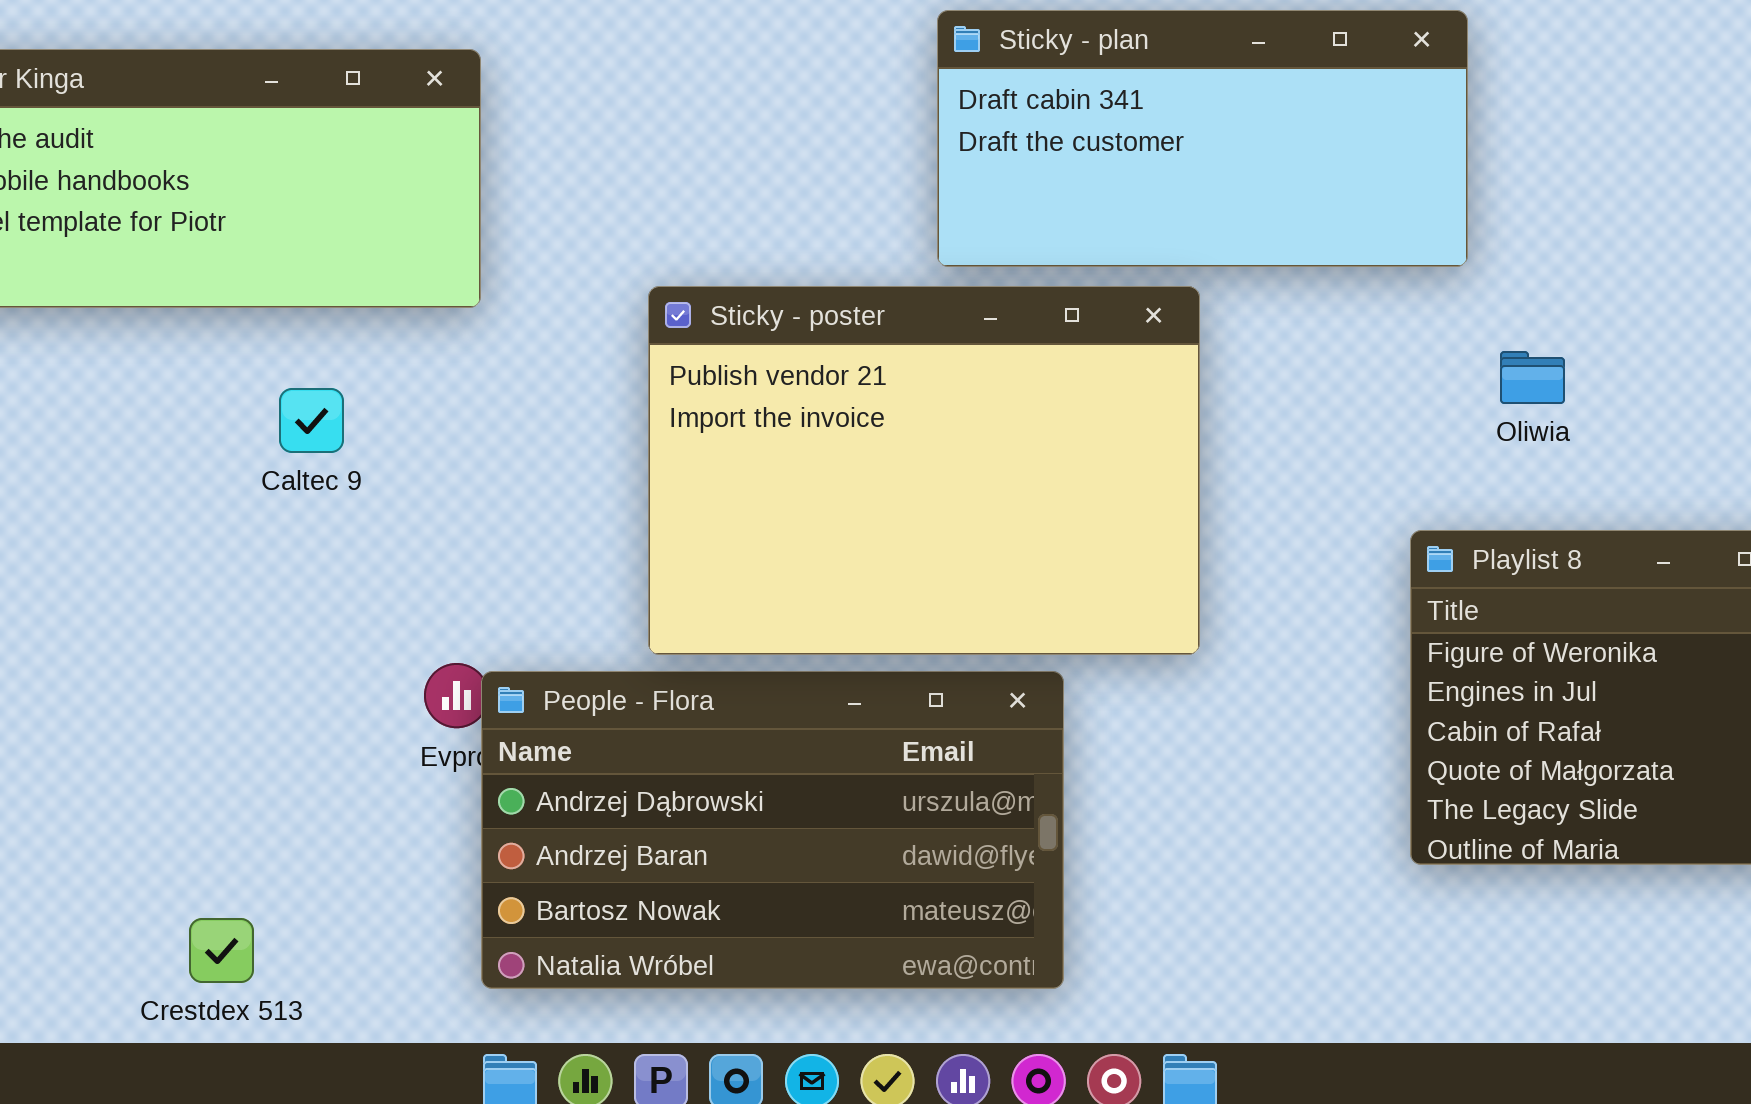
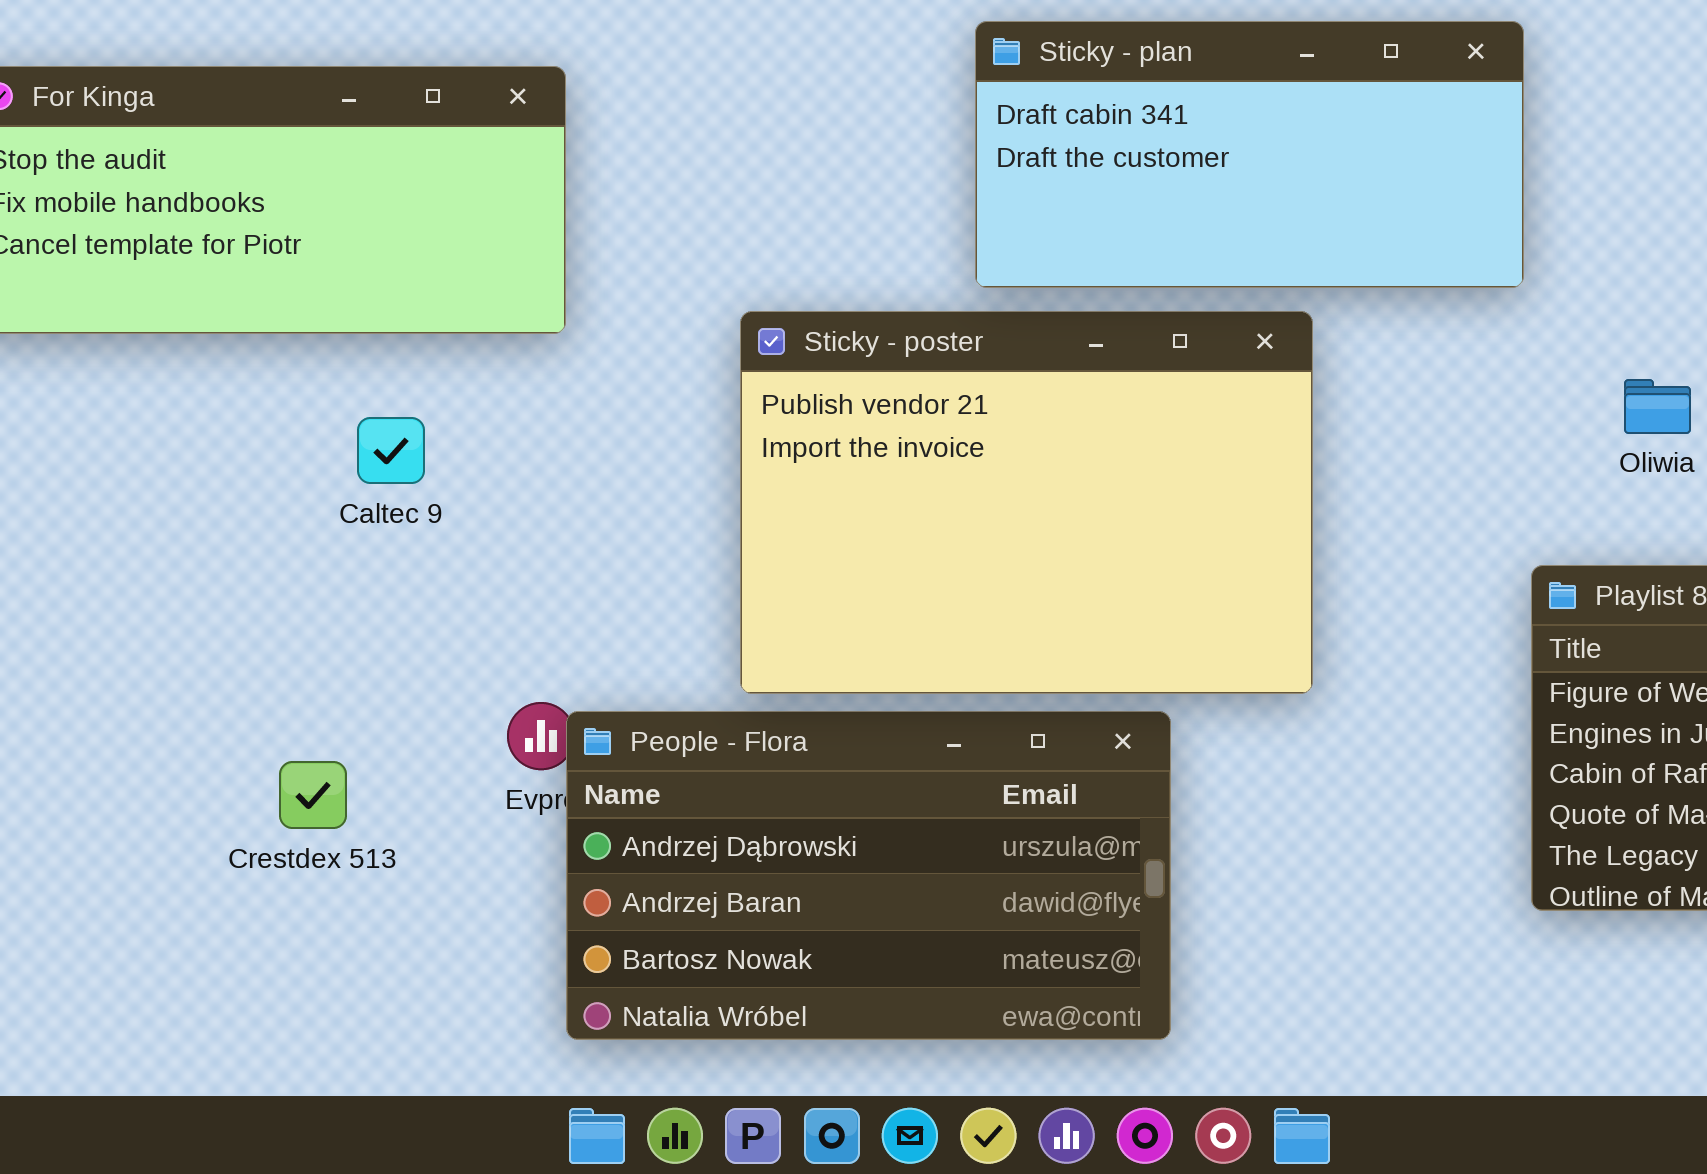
Sticky - plan: [937,10,1468,267] -> [975,21,1524,288], moved
Crestdex 513: [189,918,254,983] -> [279,761,347,829], moved

